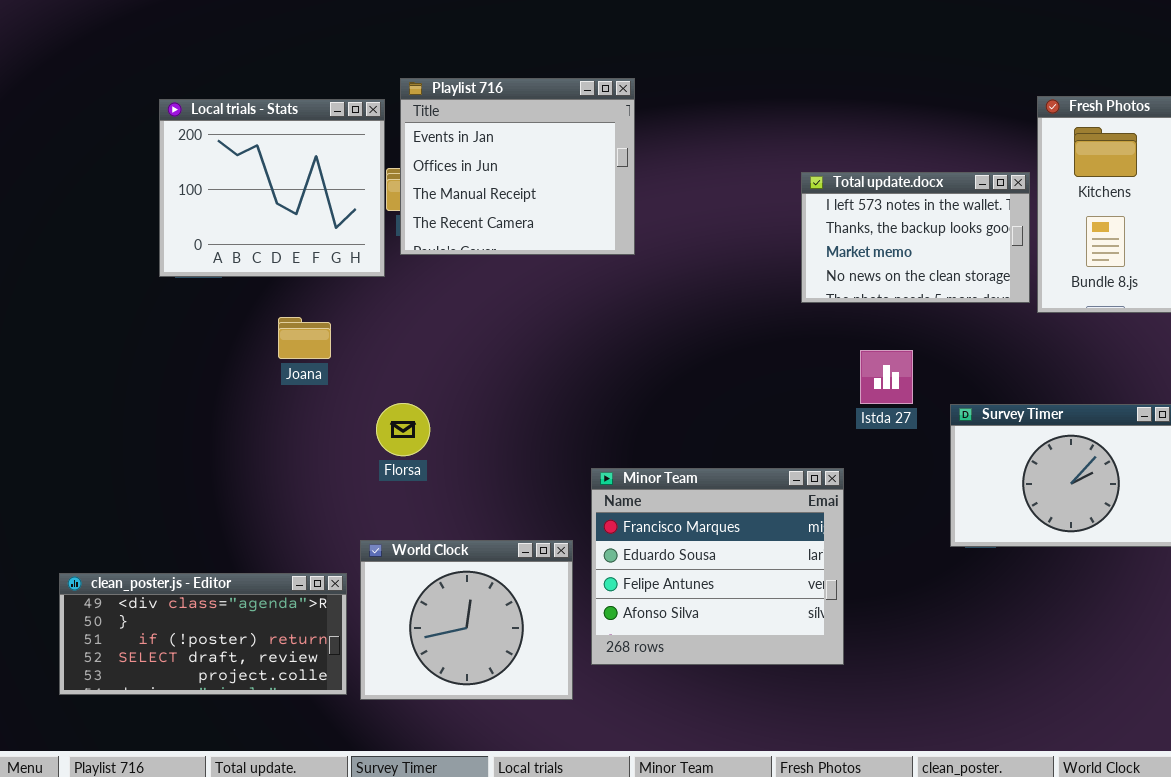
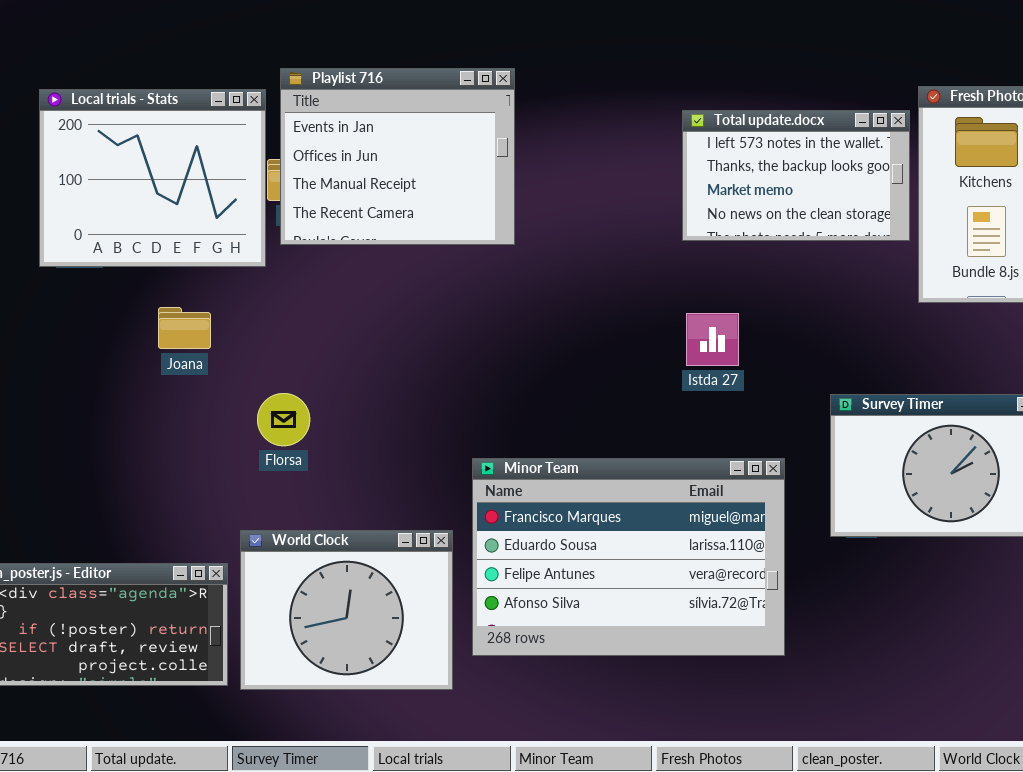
Total update.docx: [801,172,1030,303] -> [682,110,910,241], moved
Istda 27: [860,350,913,404] -> [686,313,739,366], moved
Minor Team: [591,468,844,665] -> [472,458,785,656], resized

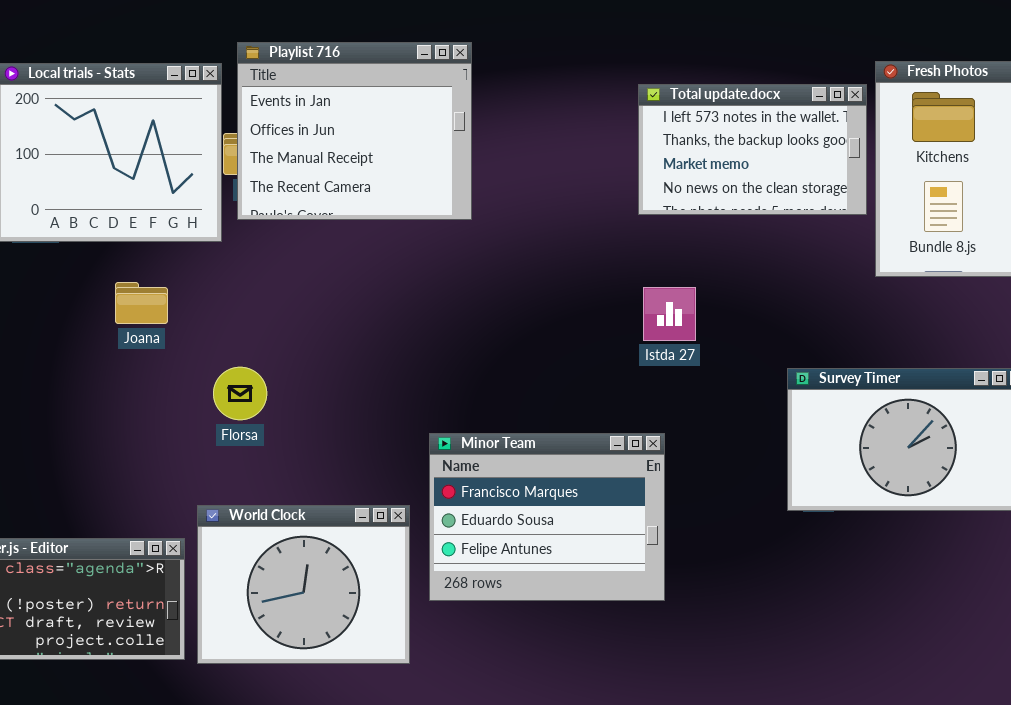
Minor Team: [472,458,785,656] -> [429,433,665,601], resized

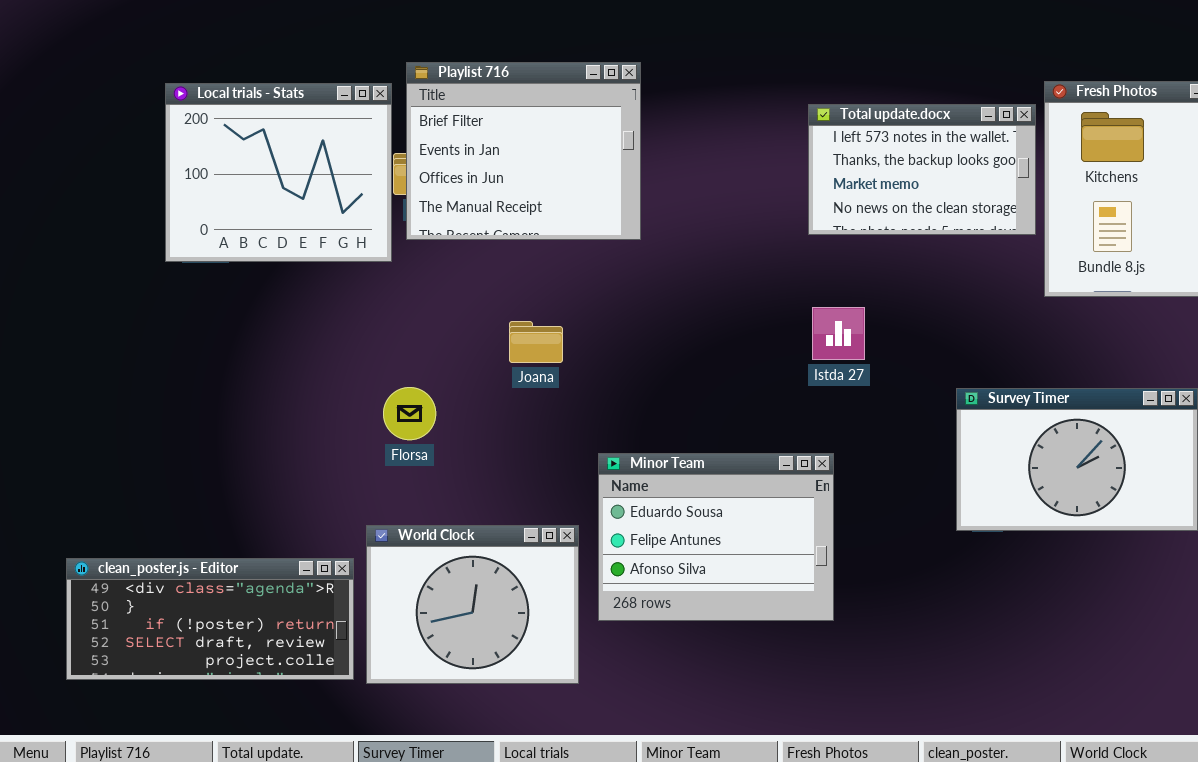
Playlist 716: [237,42,472,220] -> [406,62,641,240], scrolled up 1 row
Joana: [115,282,168,324] -> [509,321,563,363], moved
Minor Team: [429,433,665,601] -> [598,453,834,621], scrolled down 1 row

